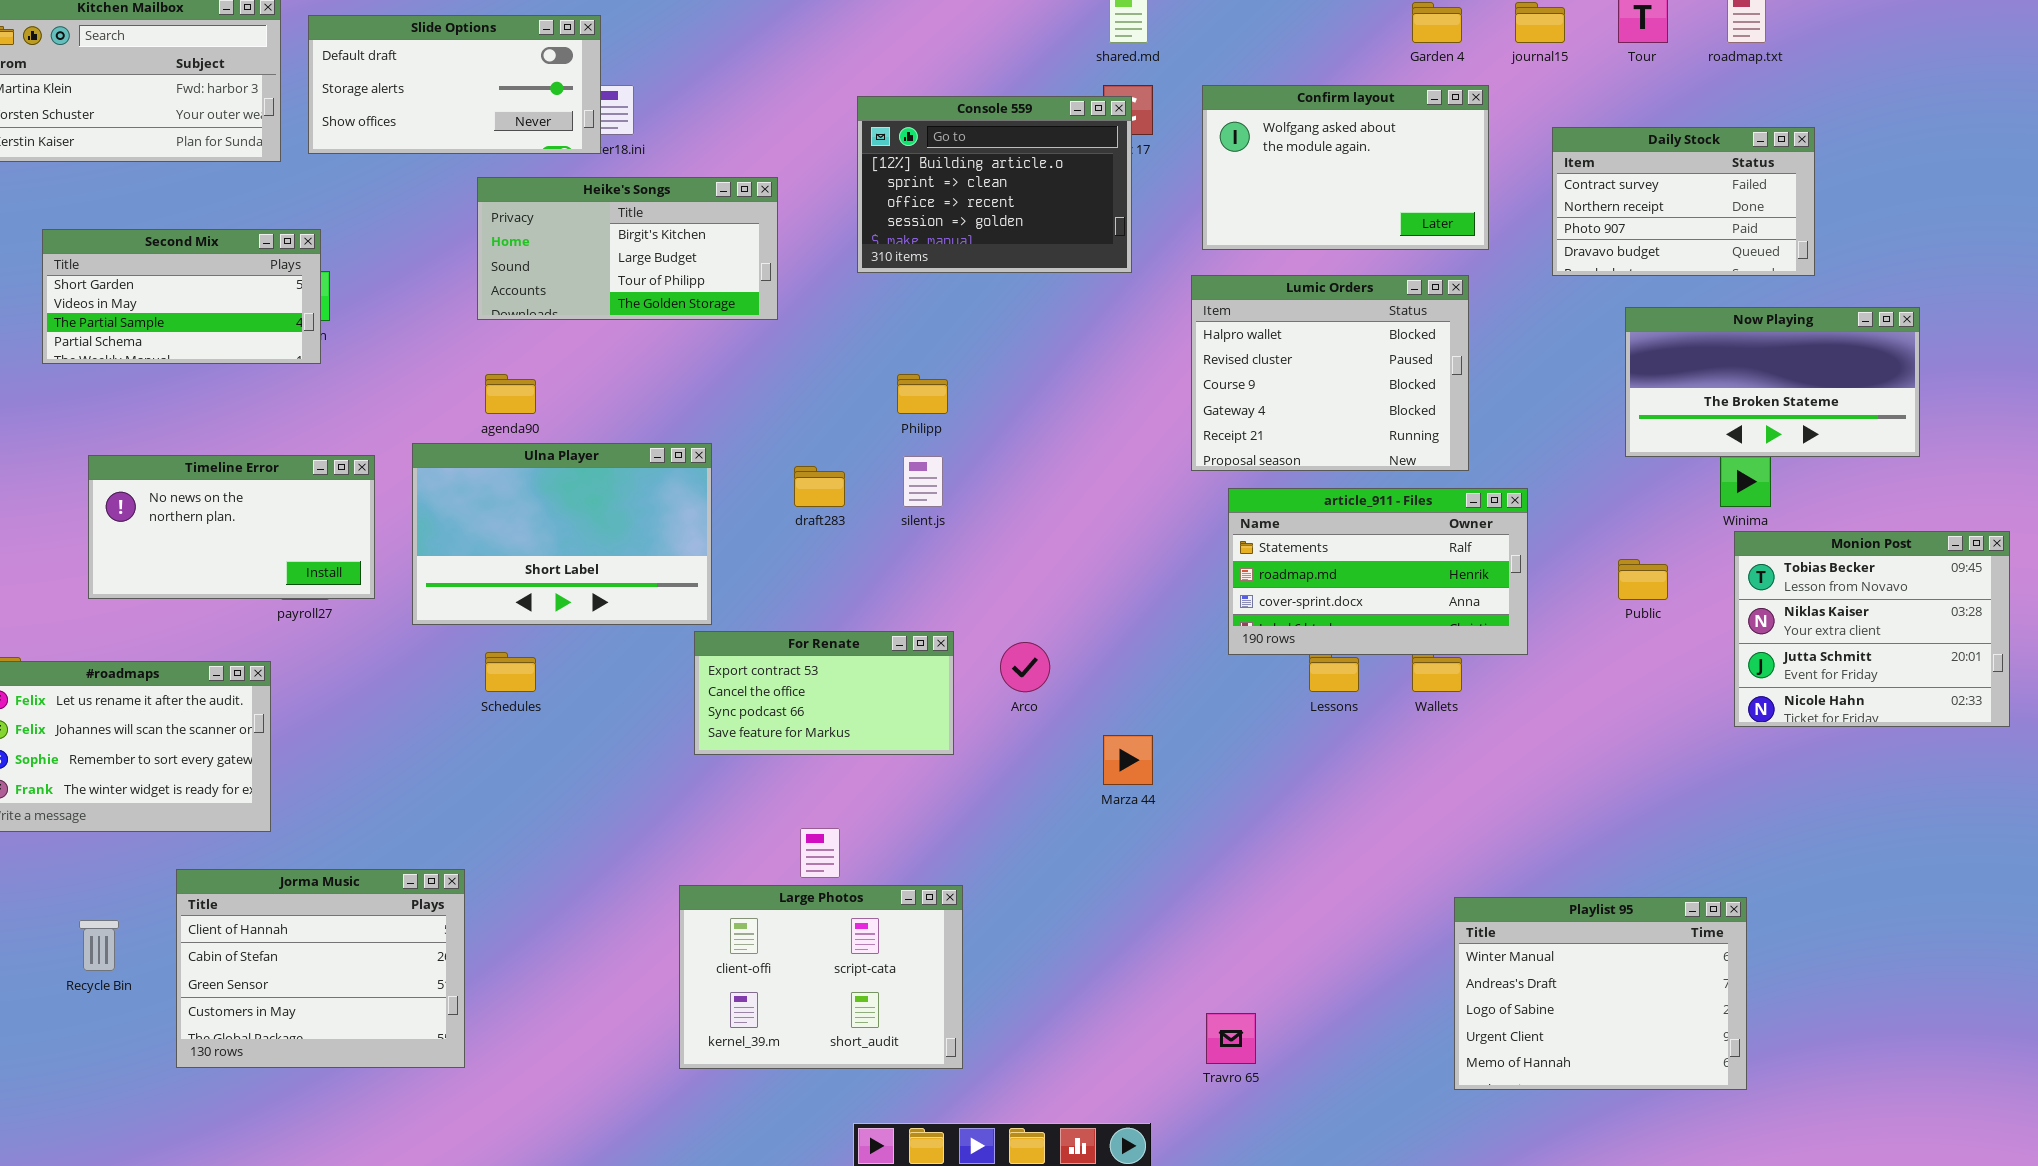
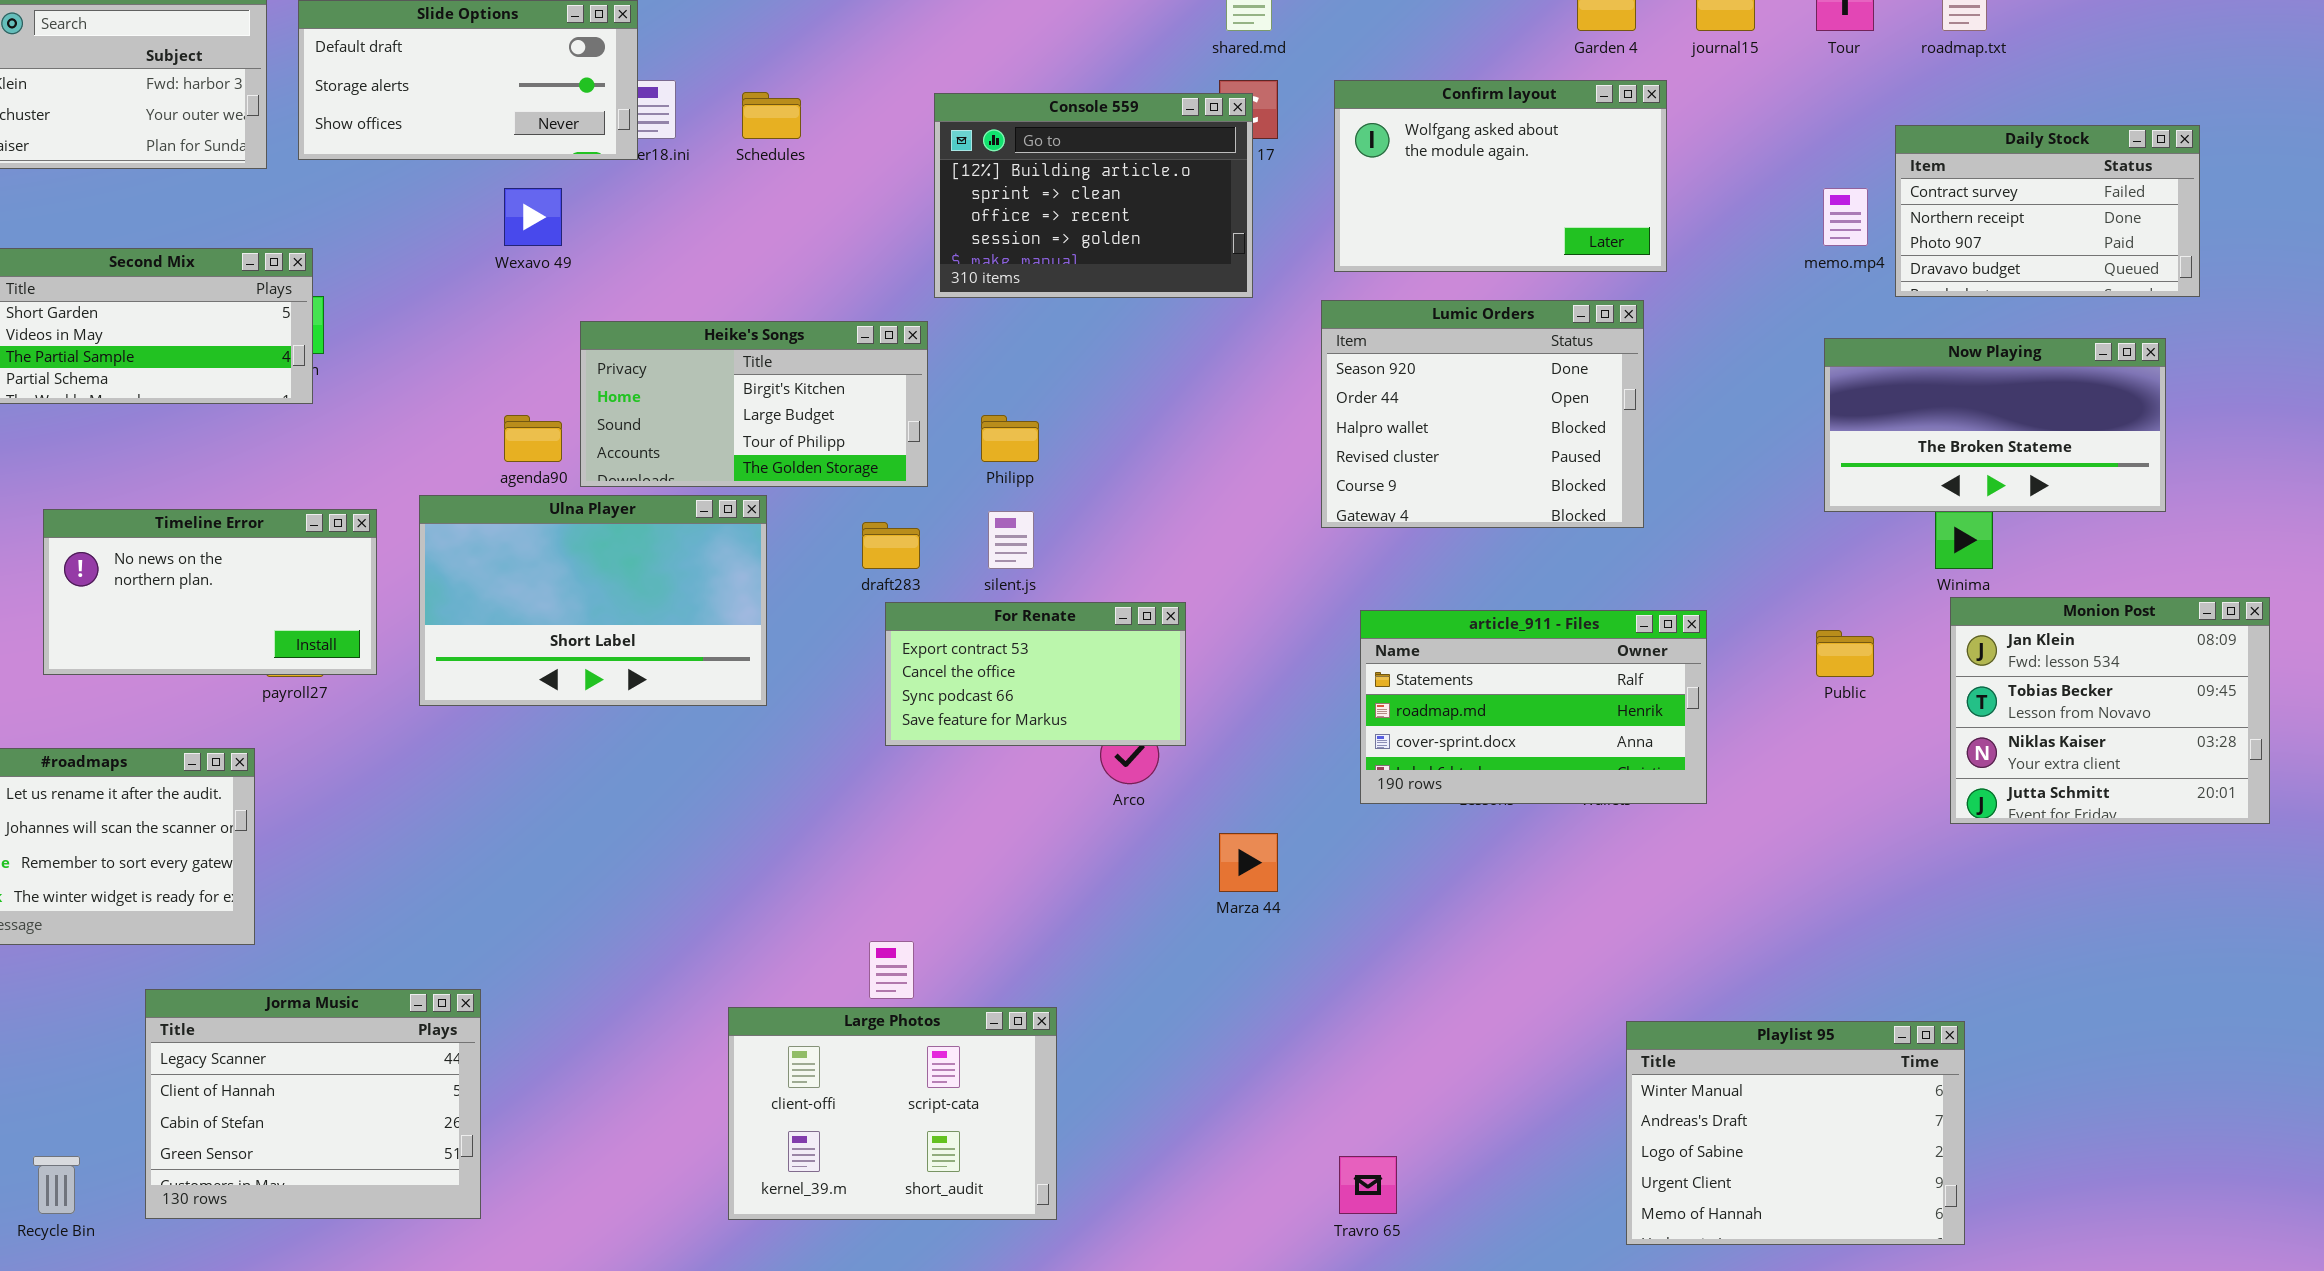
Daily Stock: [1552,127,1815,276] -> [1895,125,2200,297], moved
Heike's Songs: [477,177,778,320] -> [580,321,928,487], moved
Lumic Orders: [1191,275,1469,471] -> [1321,300,1644,528], scrolled up 2 rows
article_911 - Files: [1228,488,1528,655] -> [1360,610,1707,804], moved
Monion Post: [1734,531,2010,727] -> [1950,597,2270,824], scrolled up 1 row
For Renate: [694,631,954,755] -> [885,602,1186,746], moved
Schedules: [485,652,536,692] -> [742,92,801,139], moved
Jorma Music: [176,869,465,1068] -> [145,989,481,1219], scrolled up 1 row
Recycle Bin: [79,920,119,971] -> [33,1156,80,1214], moved

